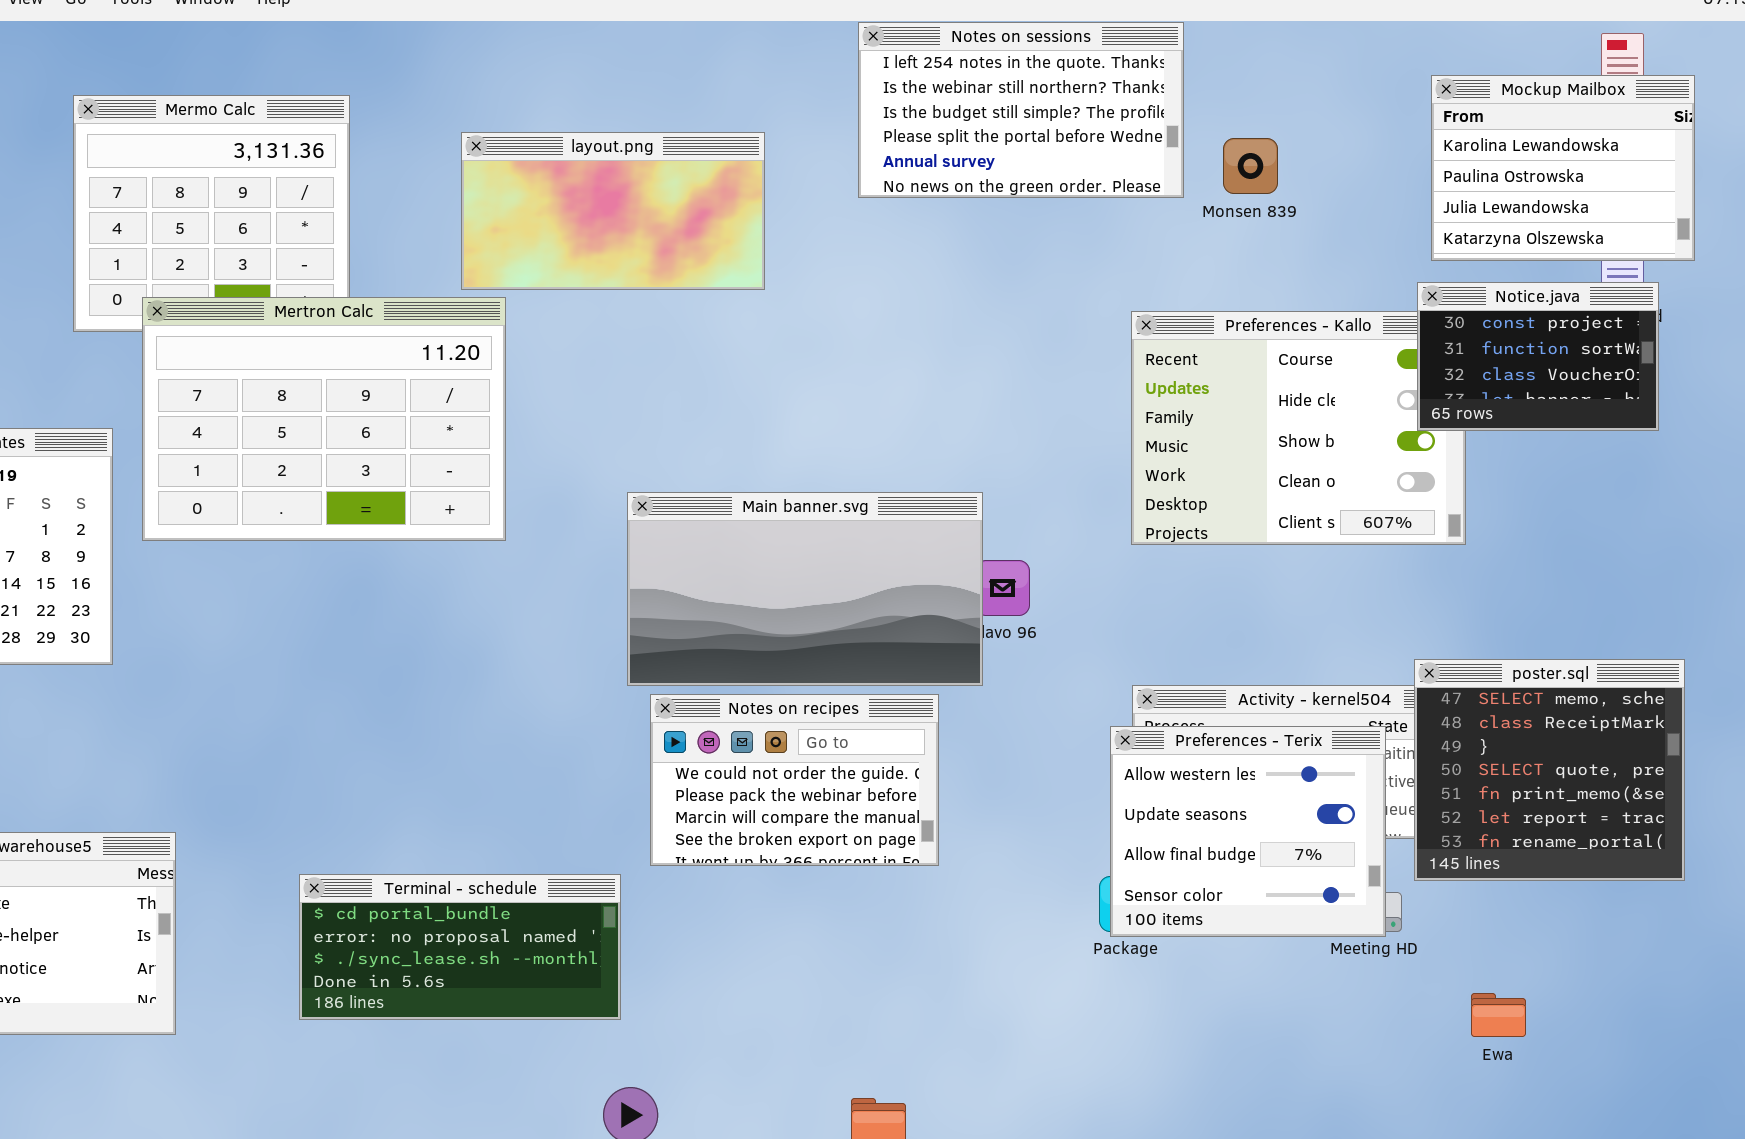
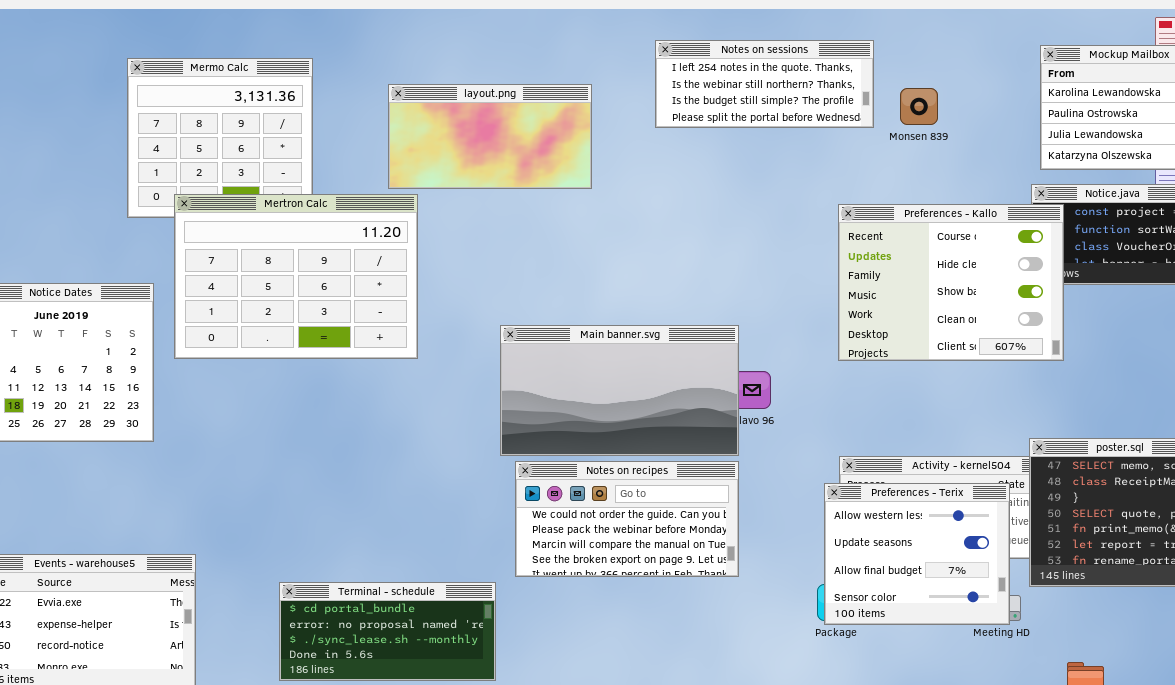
Notes on sessions: [858,22,1184,198] -> [655,40,874,128], resized
Preferences - Kallo: [1131,311,1466,545] -> [838,204,1064,361], raised
Notes on recipes: [650,694,939,866] -> [515,461,739,577], resized

